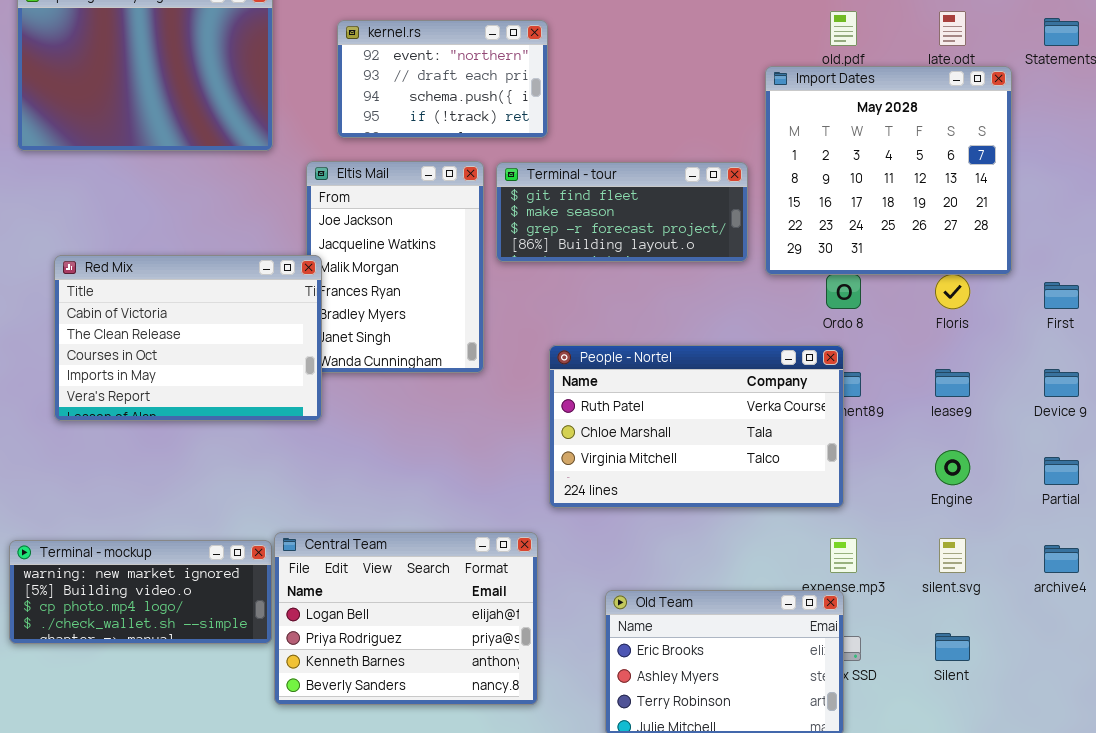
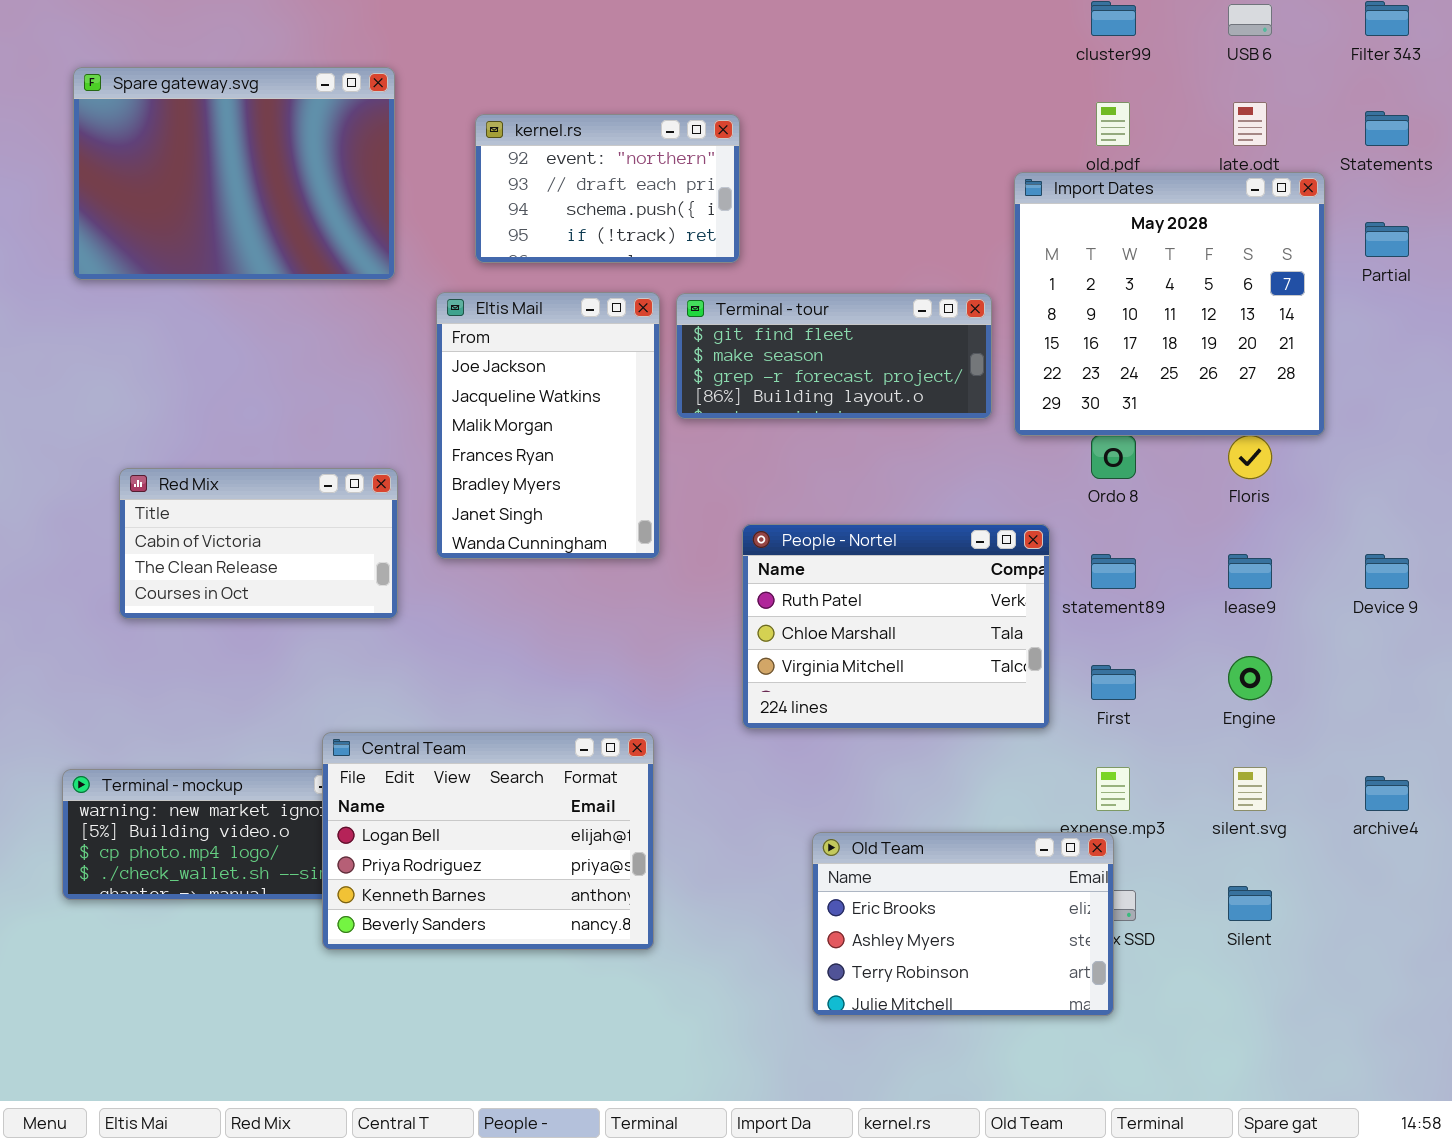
Red Mix: [54,255,322,421] -> [119,468,398,619], resized
First: [1044,282,1079,309] -> [1091,665,1136,700], moved
People - Nortel: [549,345,844,508] -> [742,524,1050,729], resized
Partial: [1044,457,1079,485] -> [1365,222,1409,257], moved
Central Team: [274,532,538,705] -> [322,732,654,950], moved

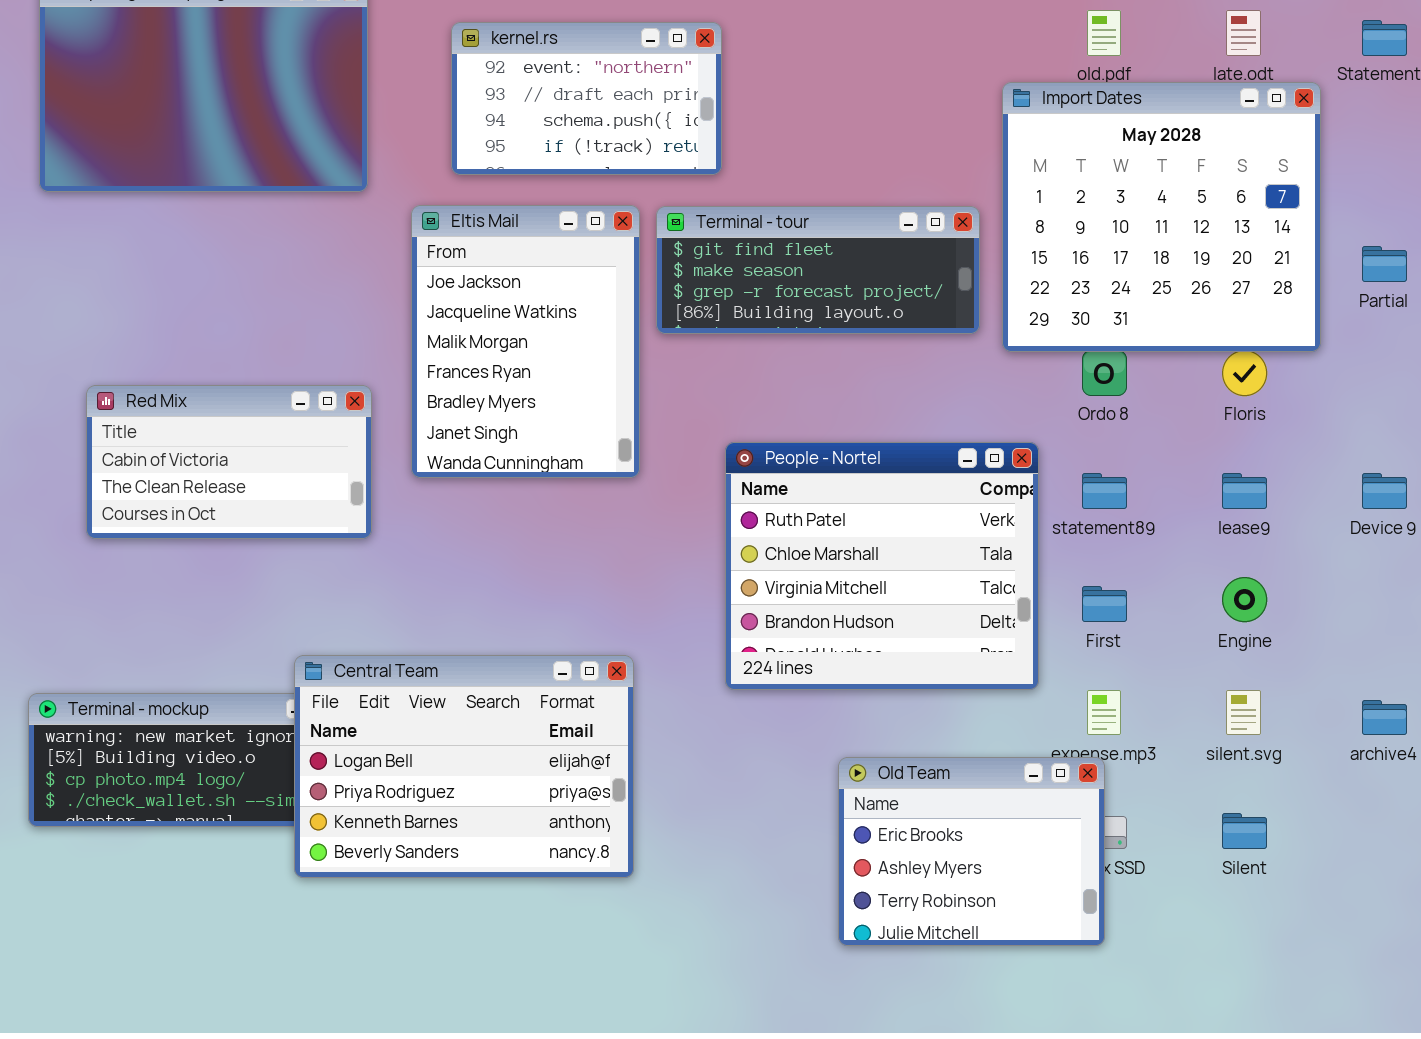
Partial: [1365,222,1409,257] -> [1362,246,1407,282], moved
People - Nortel: [742,524,1050,729] -> [725,442,1039,690], resized
Old Team: [812,832,1114,1016] -> [838,757,1105,946], resized

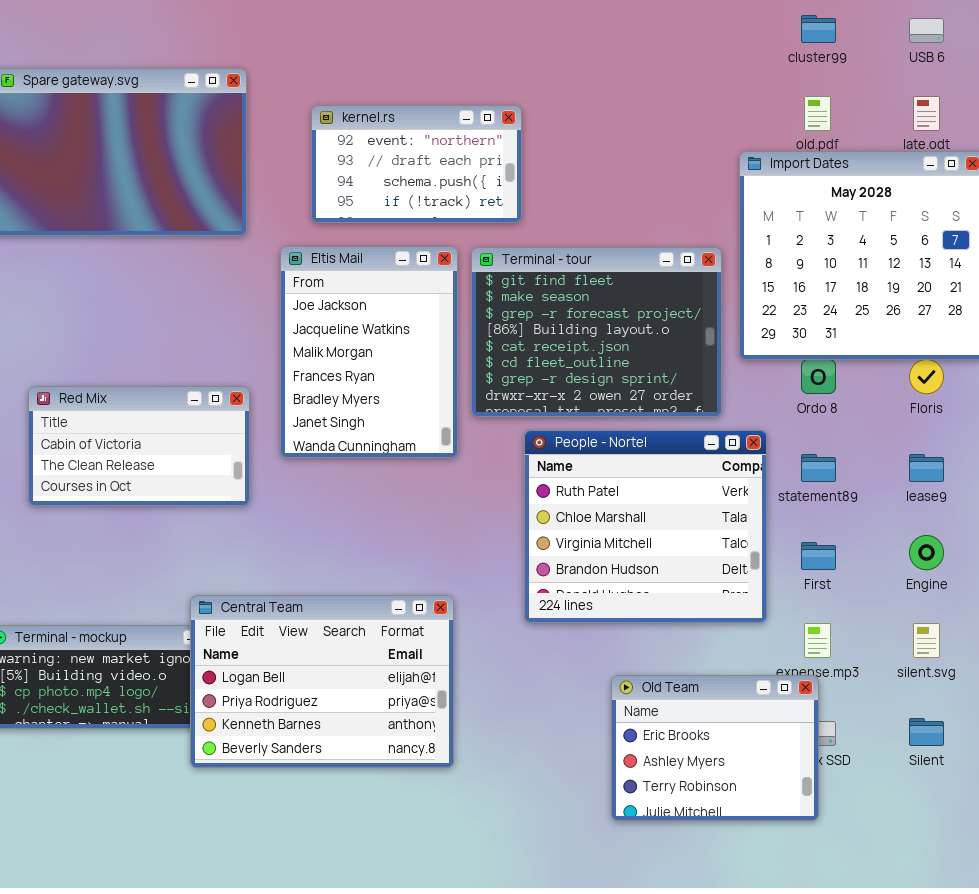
Terminal - tour: [656,206,980,334] -> [471,247,722,417], resized

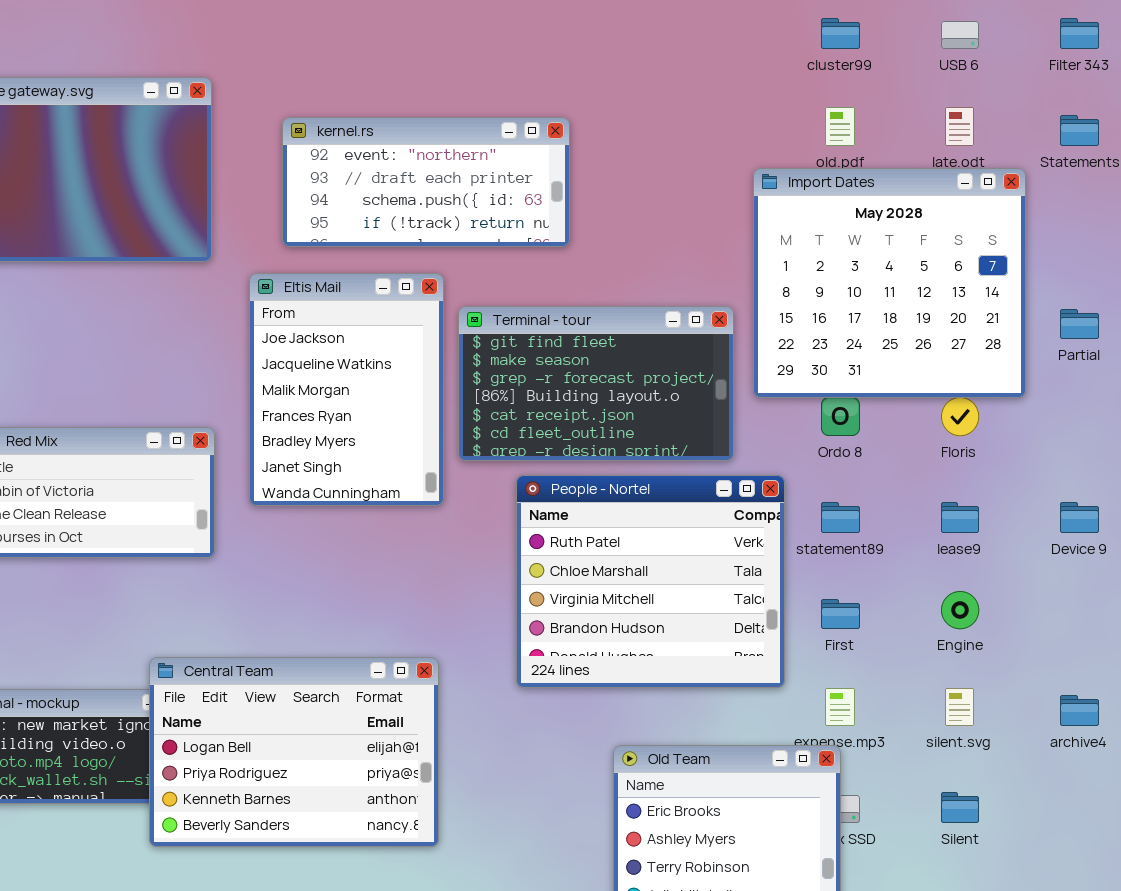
kernel.rs: [311,105,522,223] -> [282,117,570,247], resized
Terminal - tour: [471,247,722,417] -> [458,306,734,461], resized

